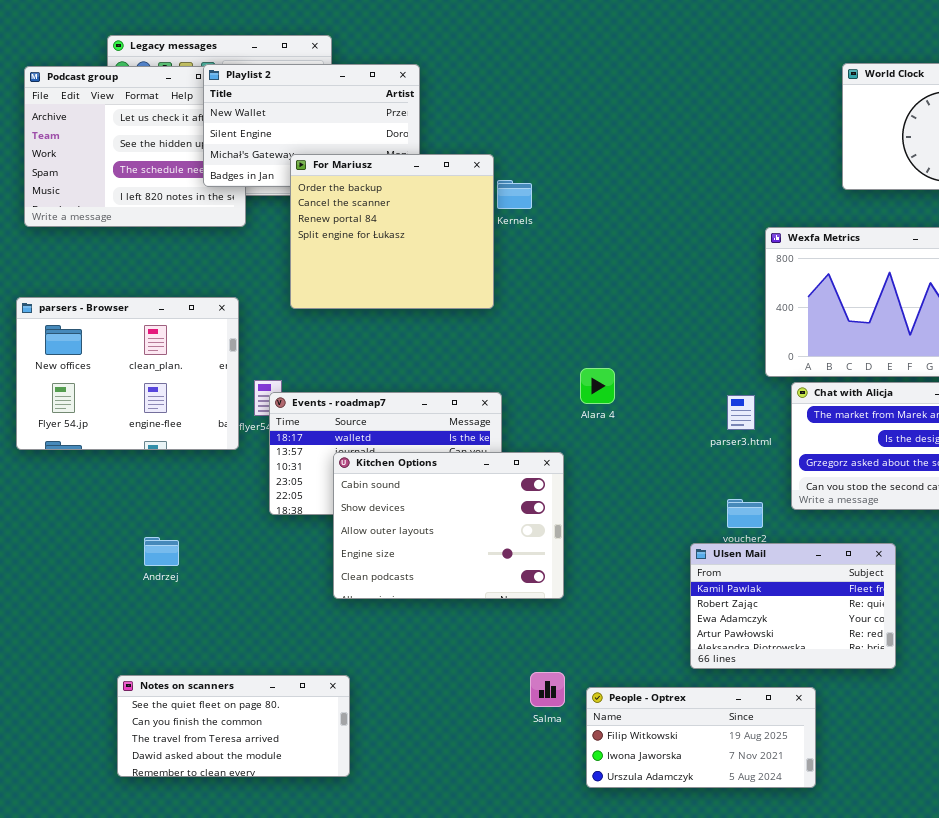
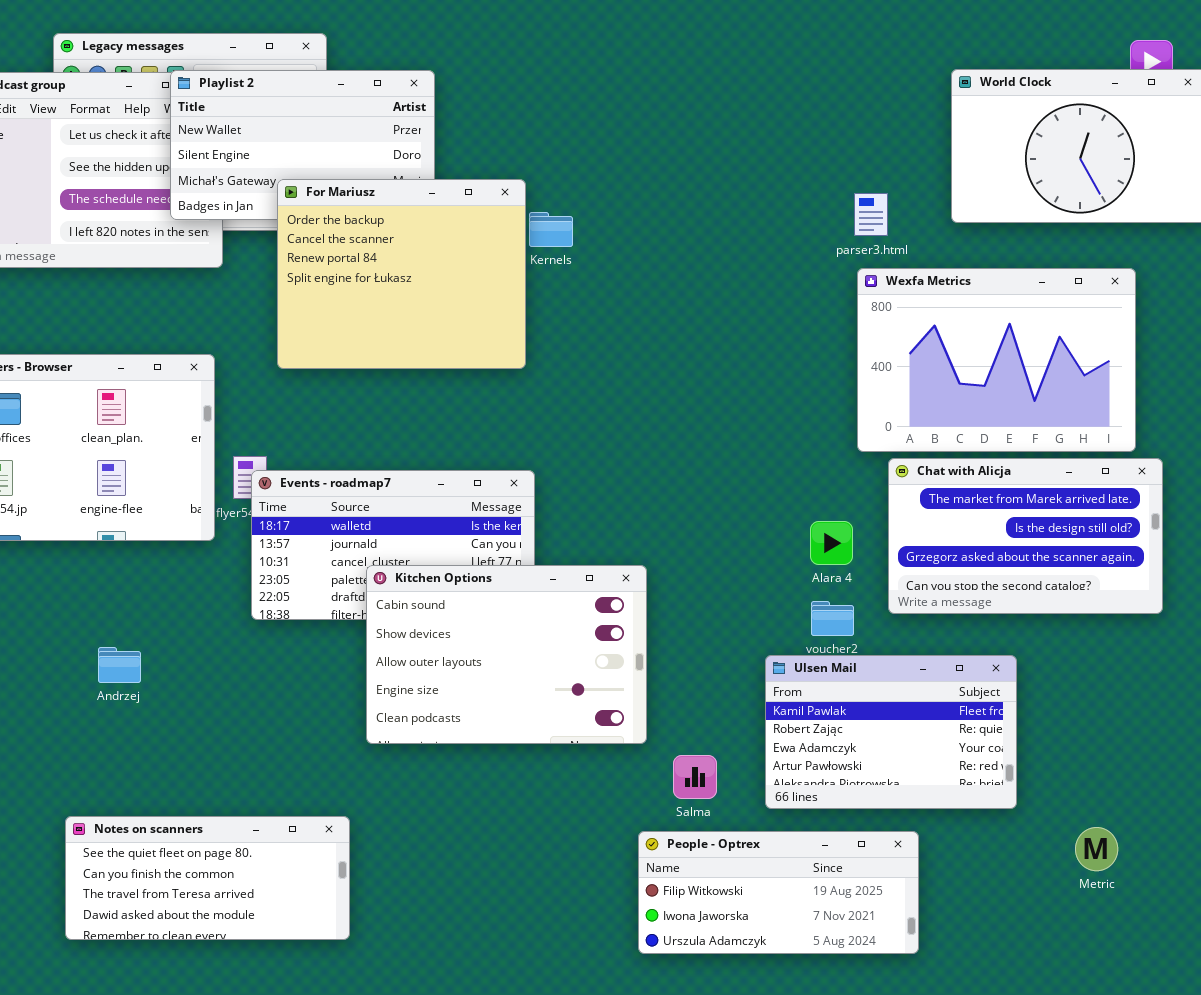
Alara 4: [580,368,615,404] -> [810,521,853,565], moved
parser3.html: [727,395,755,430] -> [854,193,888,236], moved
Kitchen Options: [333,452,564,599] -> [366,565,647,744], moved
Salma: [530,672,565,707] -> [673,755,717,799], moved

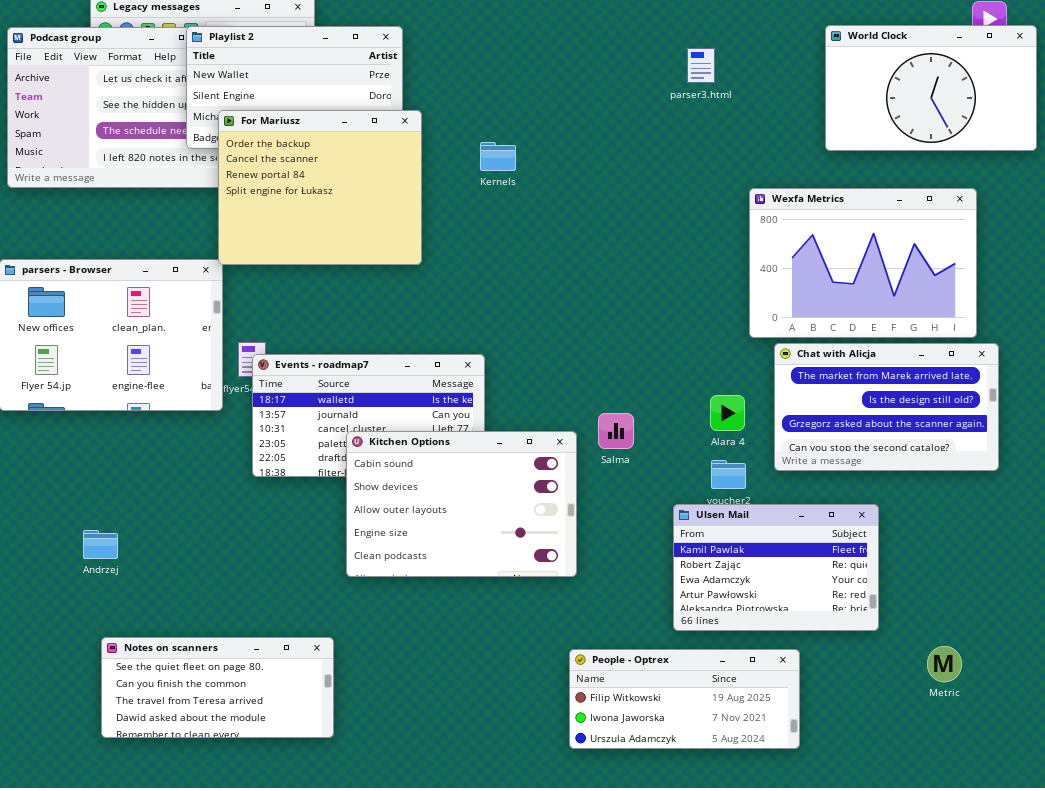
For Mariusz: [277,179,526,369] -> [218,110,422,265], moved
parser3.html: [854,193,888,236] -> [687,48,715,83], moved
Andrzej: [98,647,141,683] -> [83,530,118,559], moved
Salma: [673,755,717,799] -> [598,413,634,449], moved

